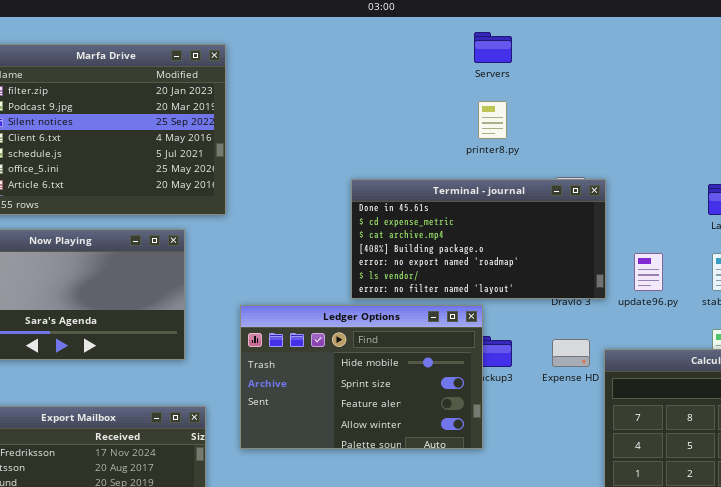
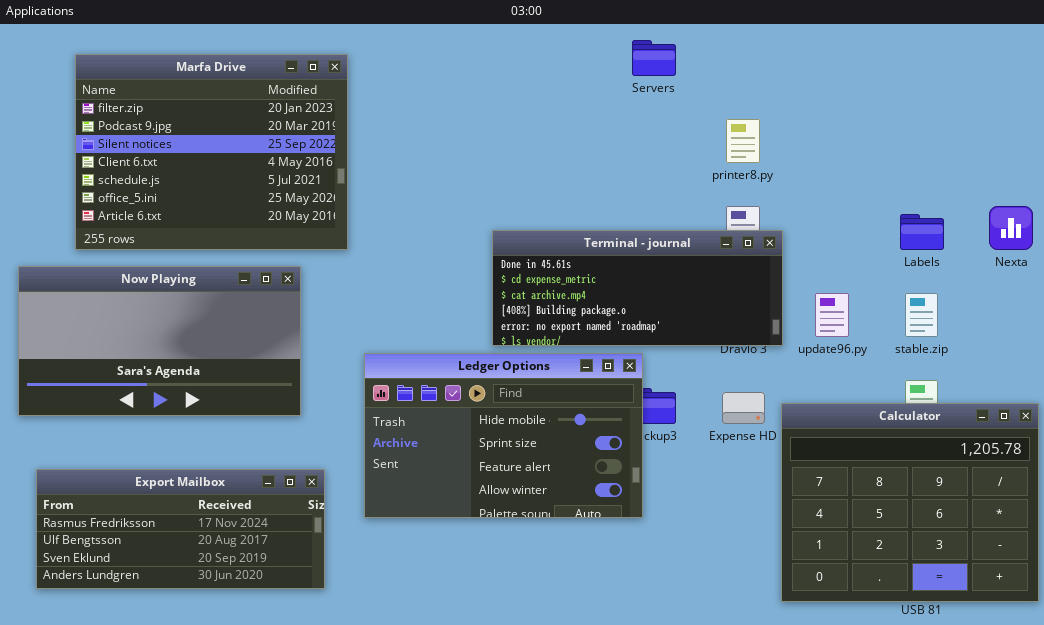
printer8.py: [478,101,507,139] -> [726,119,760,163], moved
Terminal - journal: [351,179,606,299] -> [492,230,783,346], resized

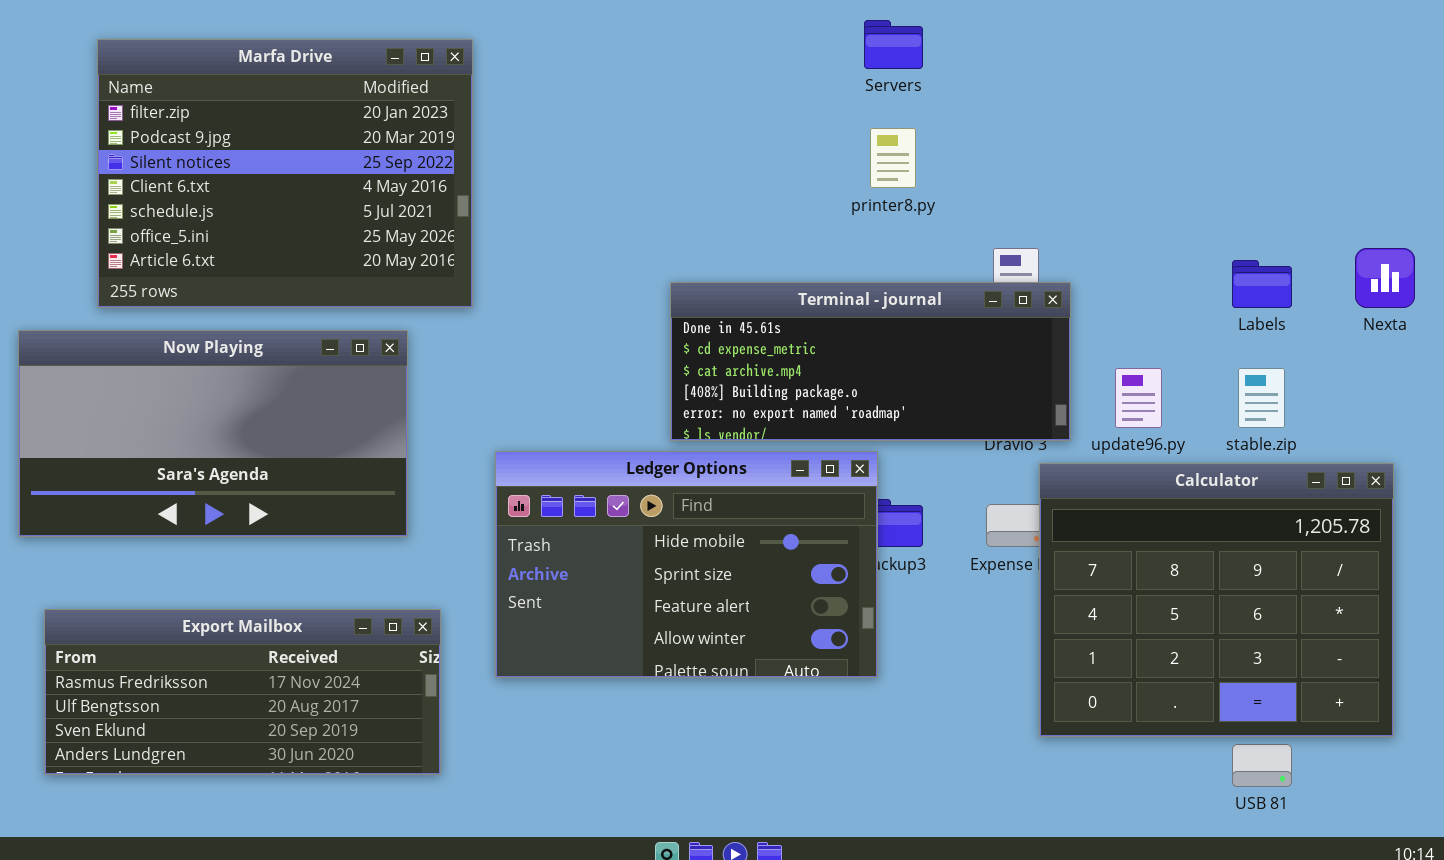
printer8.py: [726,119,760,163] -> [870,128,916,188], moved
Calculator: [781,403,1039,602] -> [1039,463,1394,737], moved

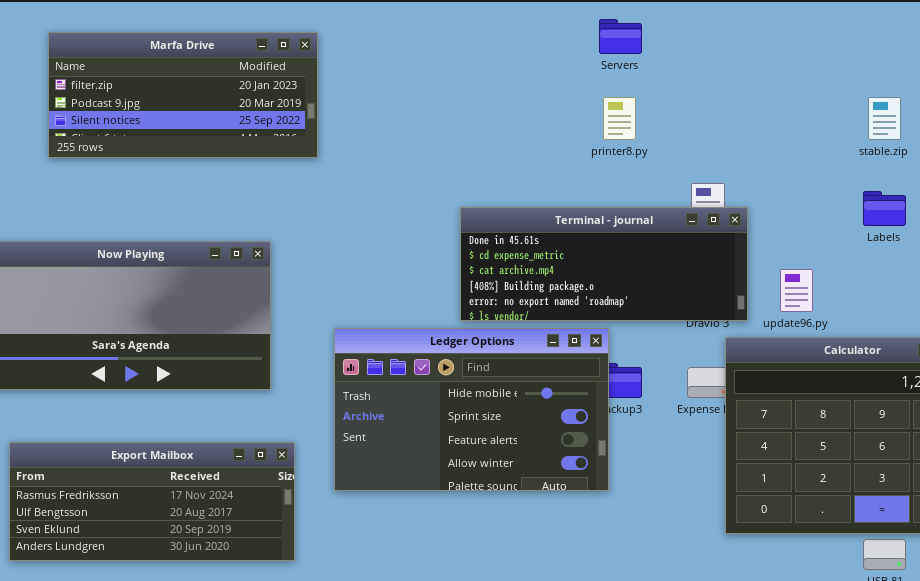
Marfa Drive: [97,39,473,308] -> [48,32,318,158], resized
stable.zip: [1238,368,1285,428] -> [868,97,901,140], moved

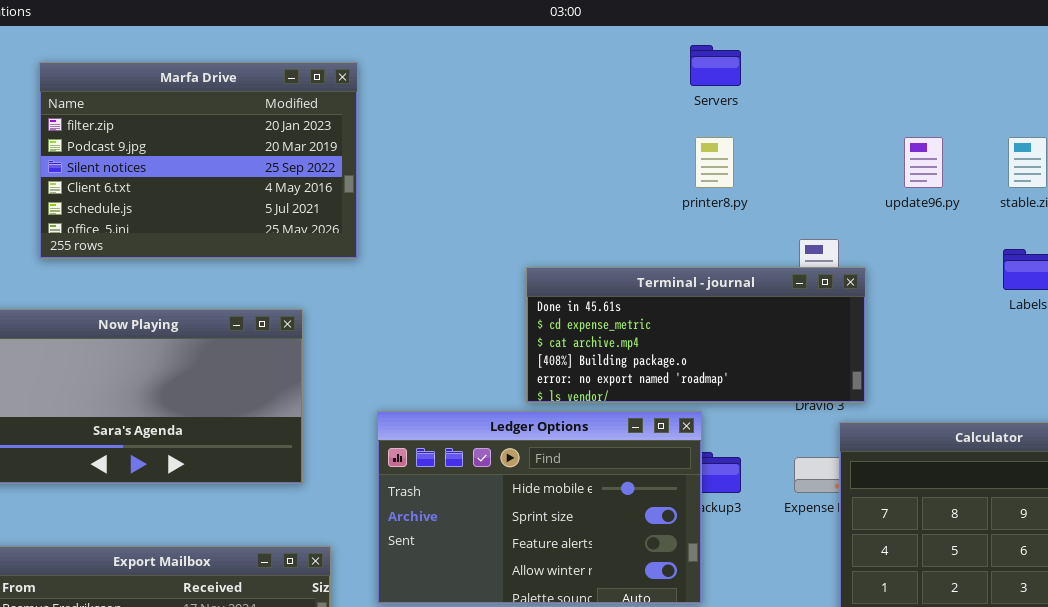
Marfa Drive: [48,32,318,158] -> [39,62,358,259], resized
update96.py: [780,269,813,312] -> [904,137,943,188], moved

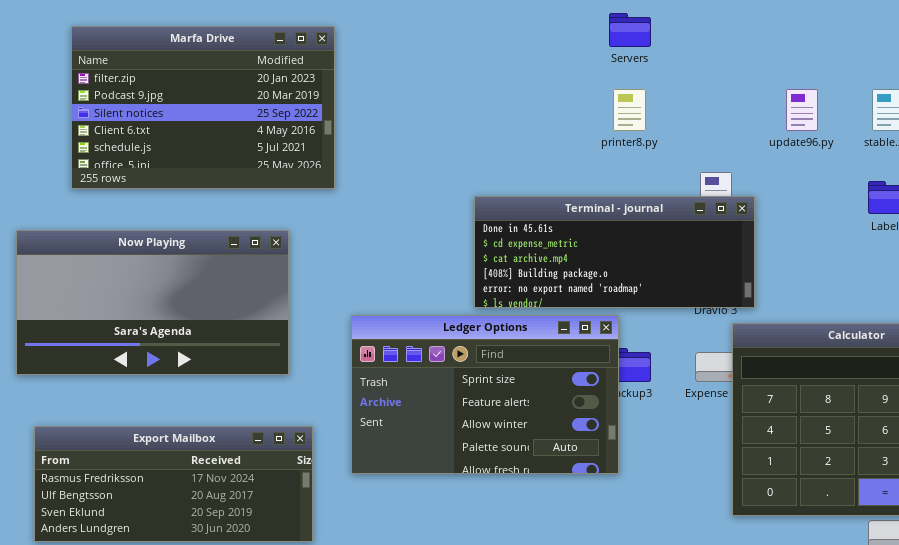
Ledger Options: [377,411,702,604] -> [351,315,619,474], scrolled down 1 row

